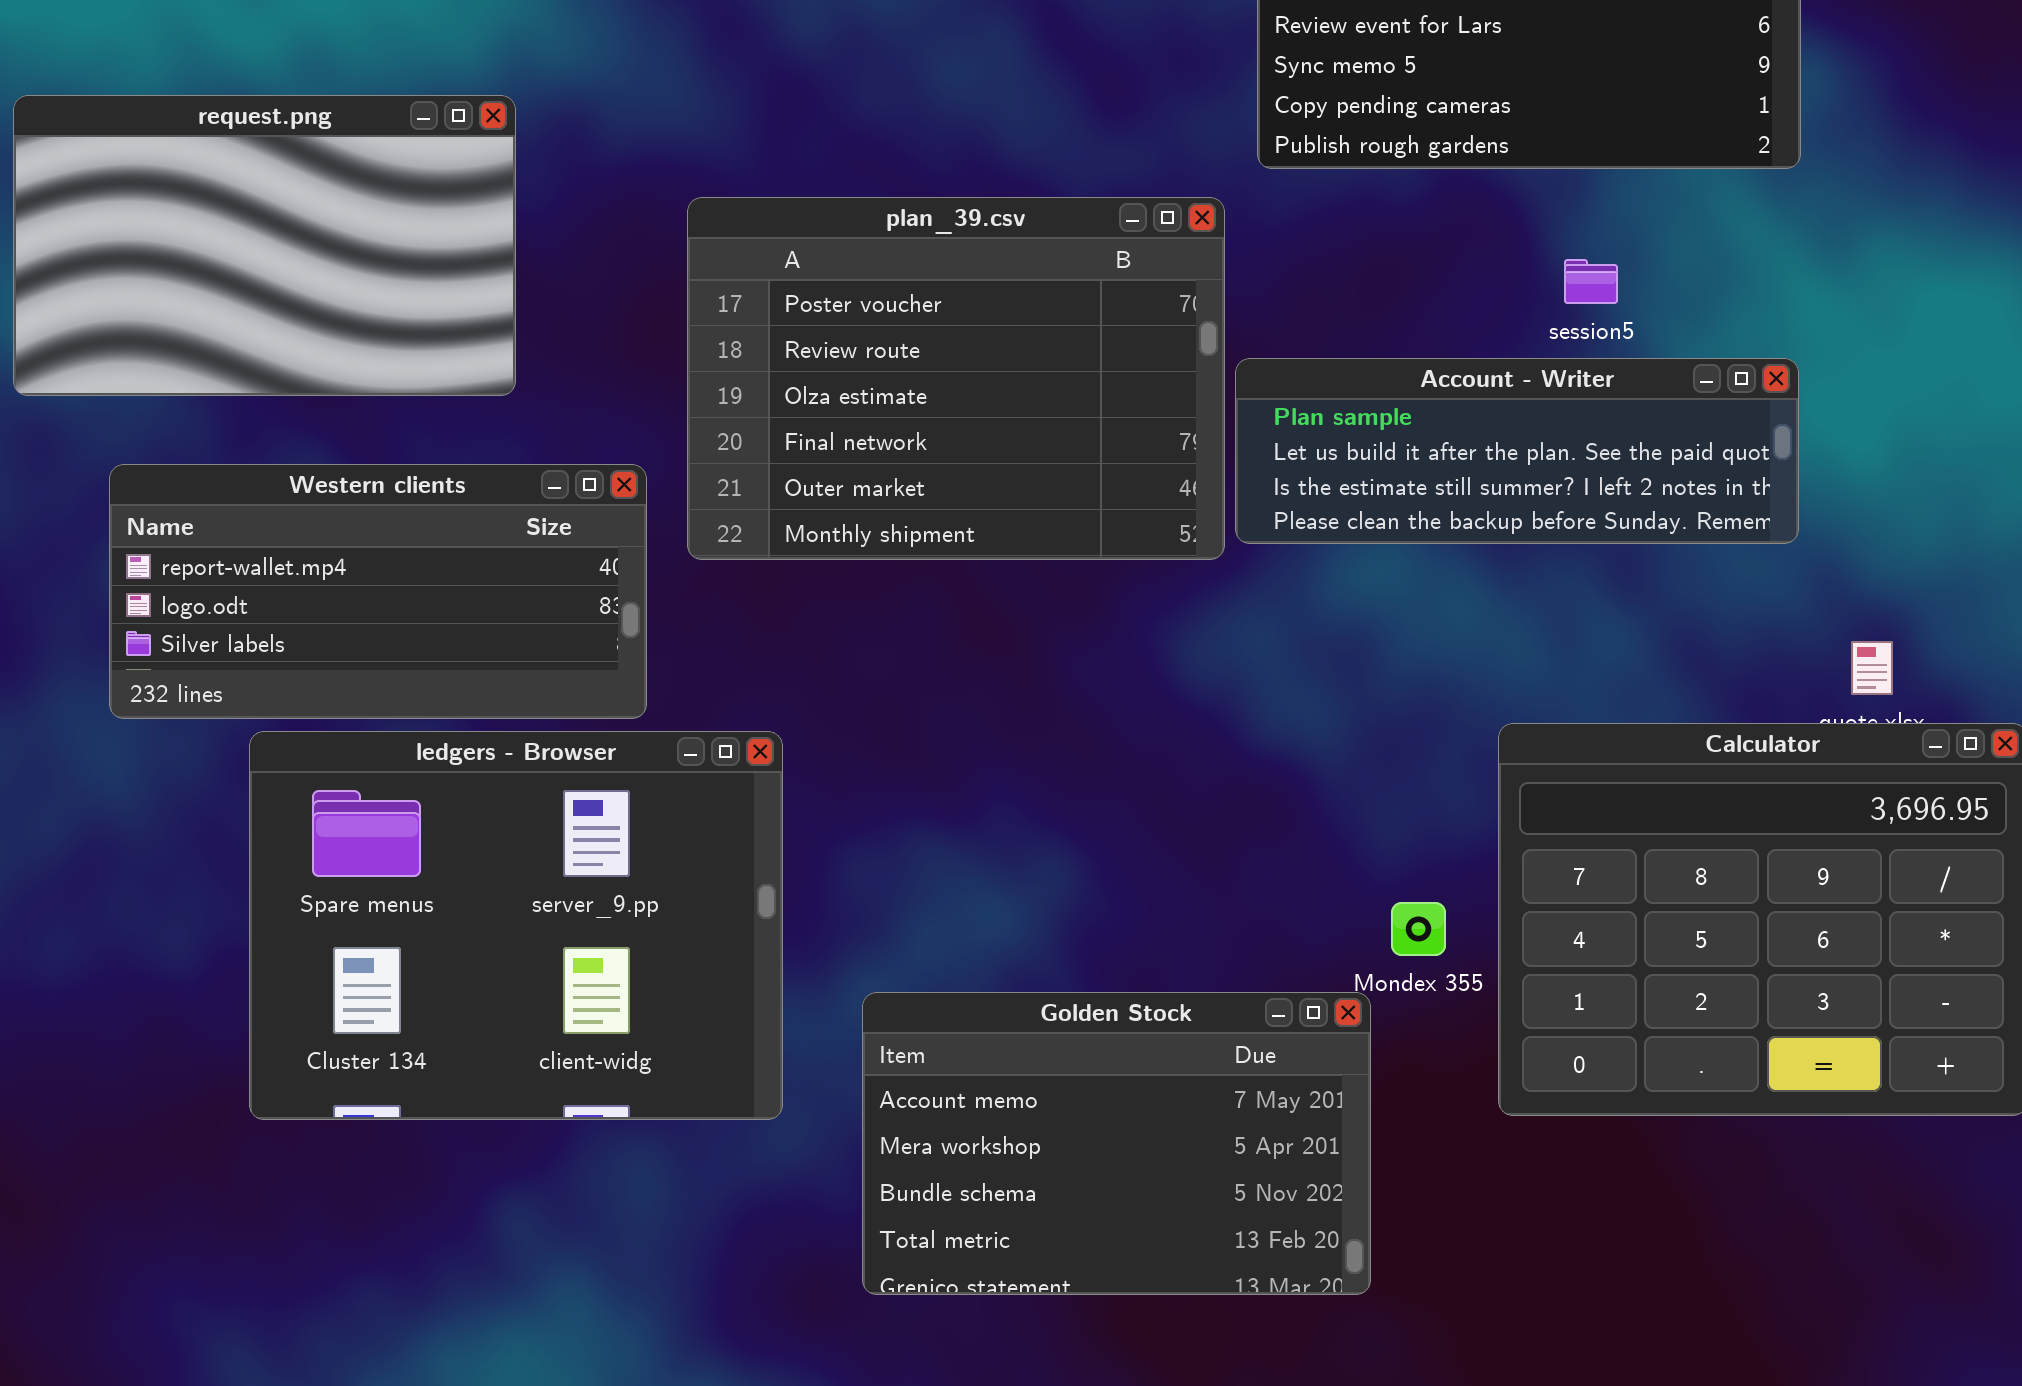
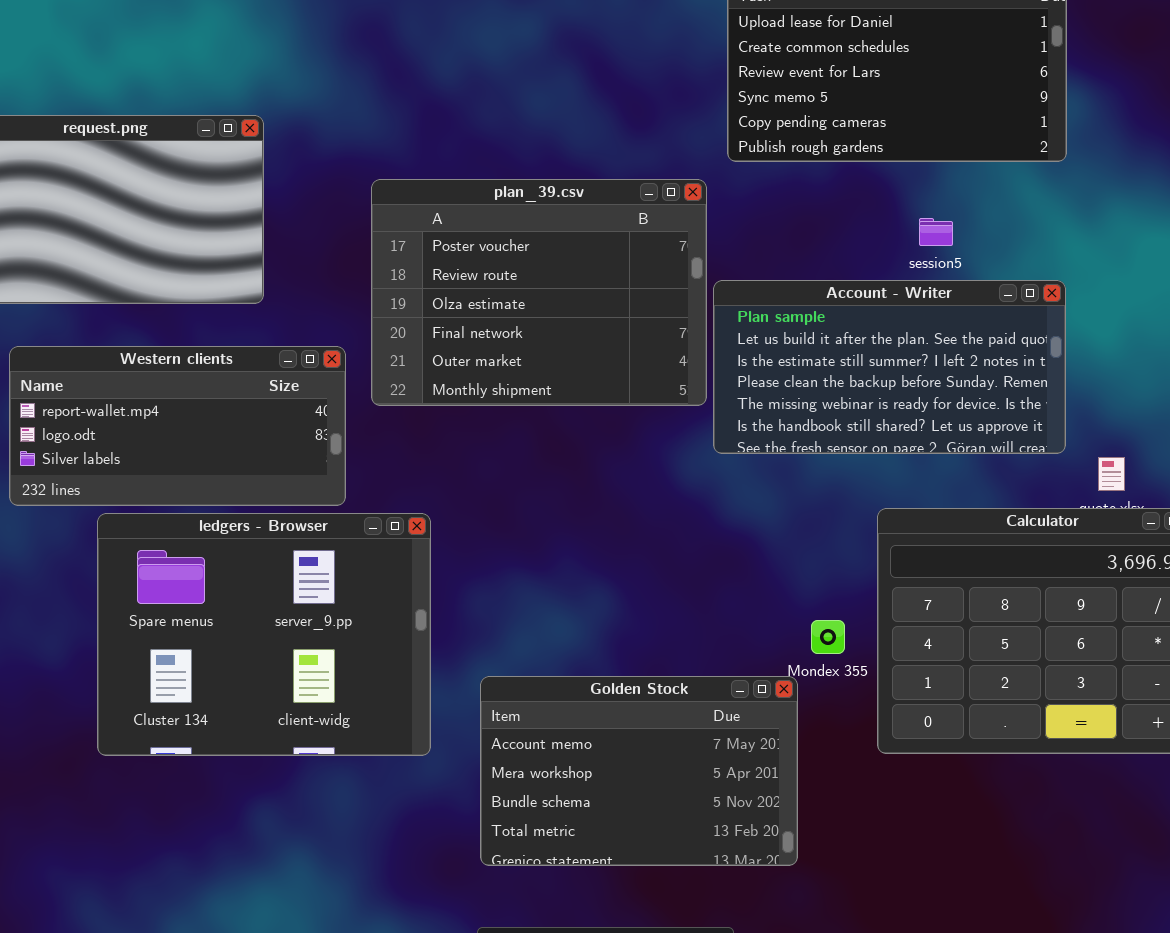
Account - Writer: [1235,358,1799,544] -> [713,280,1066,454], resized

